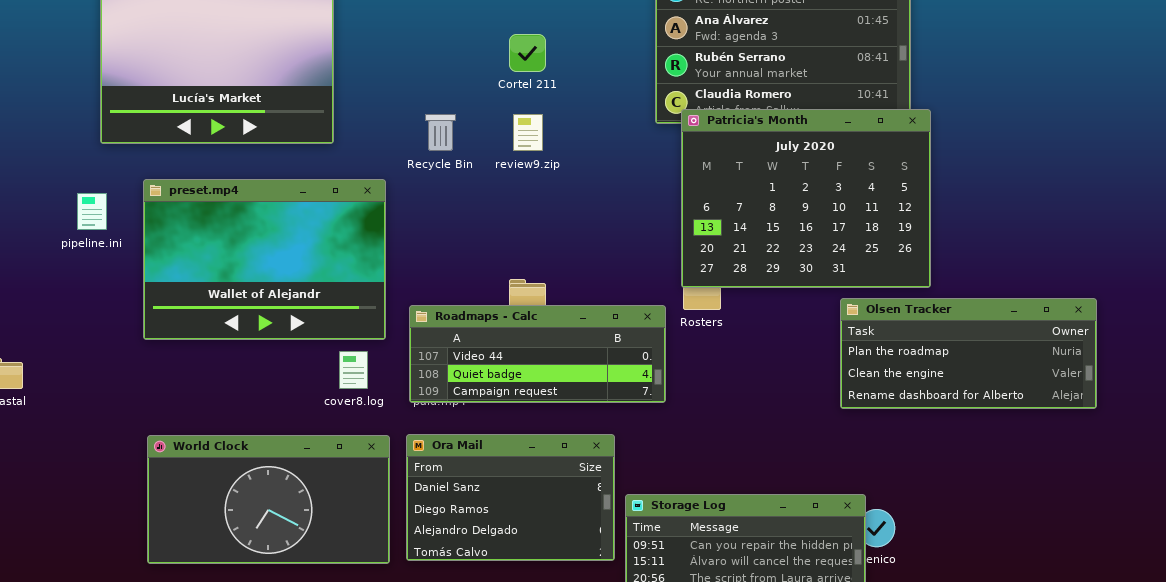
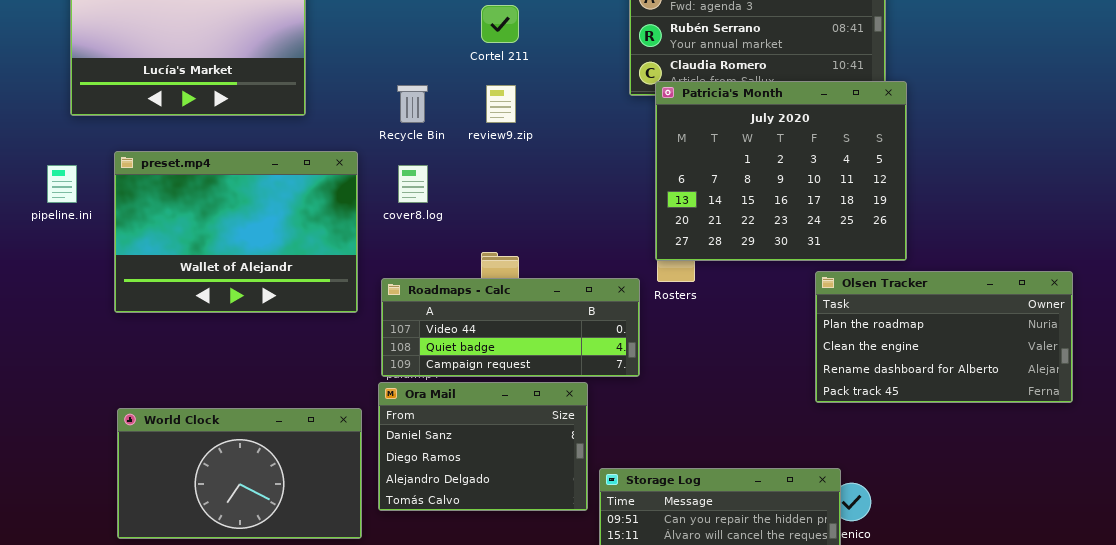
Olsen Tracker: [840,298,1097,409] -> [815,271,1073,403], resized
cover8.log: [339,351,368,389] -> [398,165,428,203], moved
Ora Mail: [406,434,615,561] -> [378,382,588,511], moved

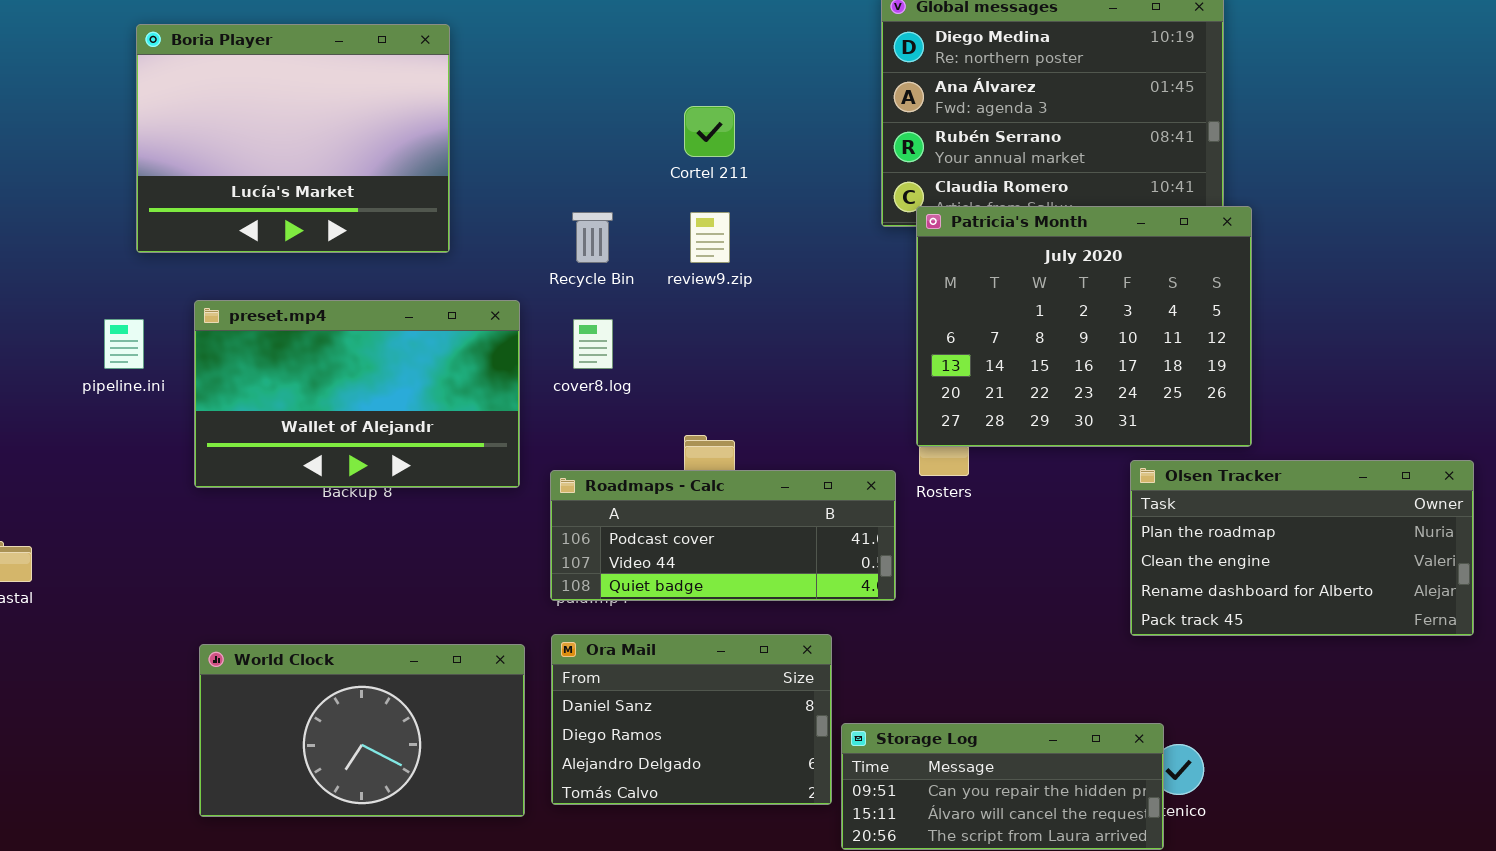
preset.mp4: [114,151,358,313] -> [194,300,520,488], resized
Roadmaps - Calc: [381,278,640,377] -> [550,470,896,601], scrolled up 1 row
Ora Mail: [378,382,588,511] -> [551,634,832,805], moved

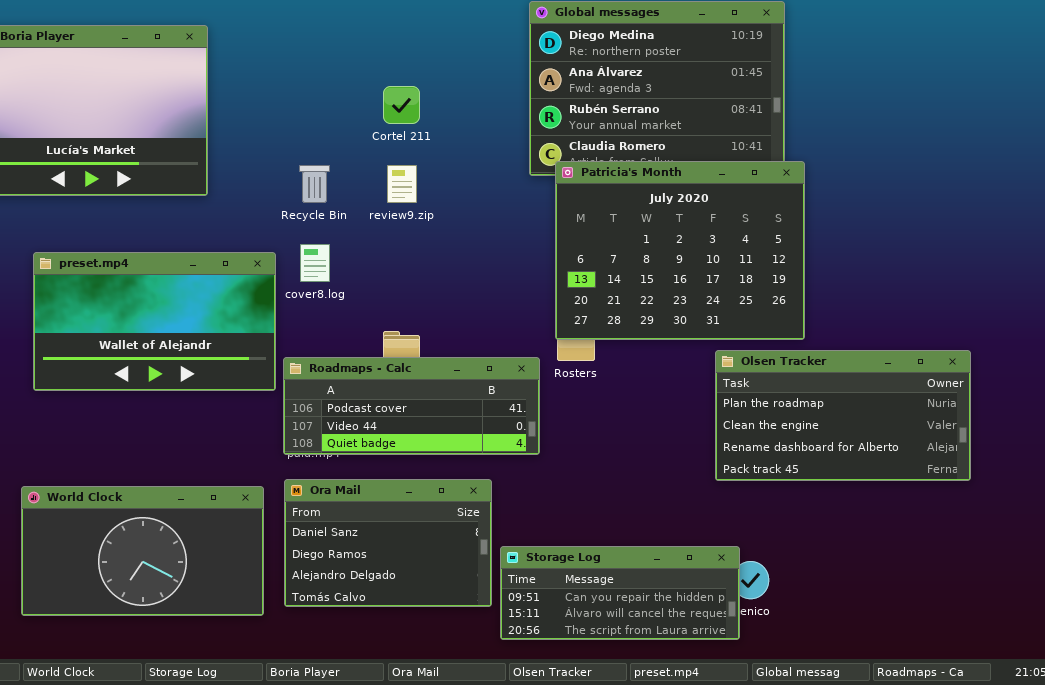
preset.mp4: [194,300,520,488] -> [33,252,276,391], moved

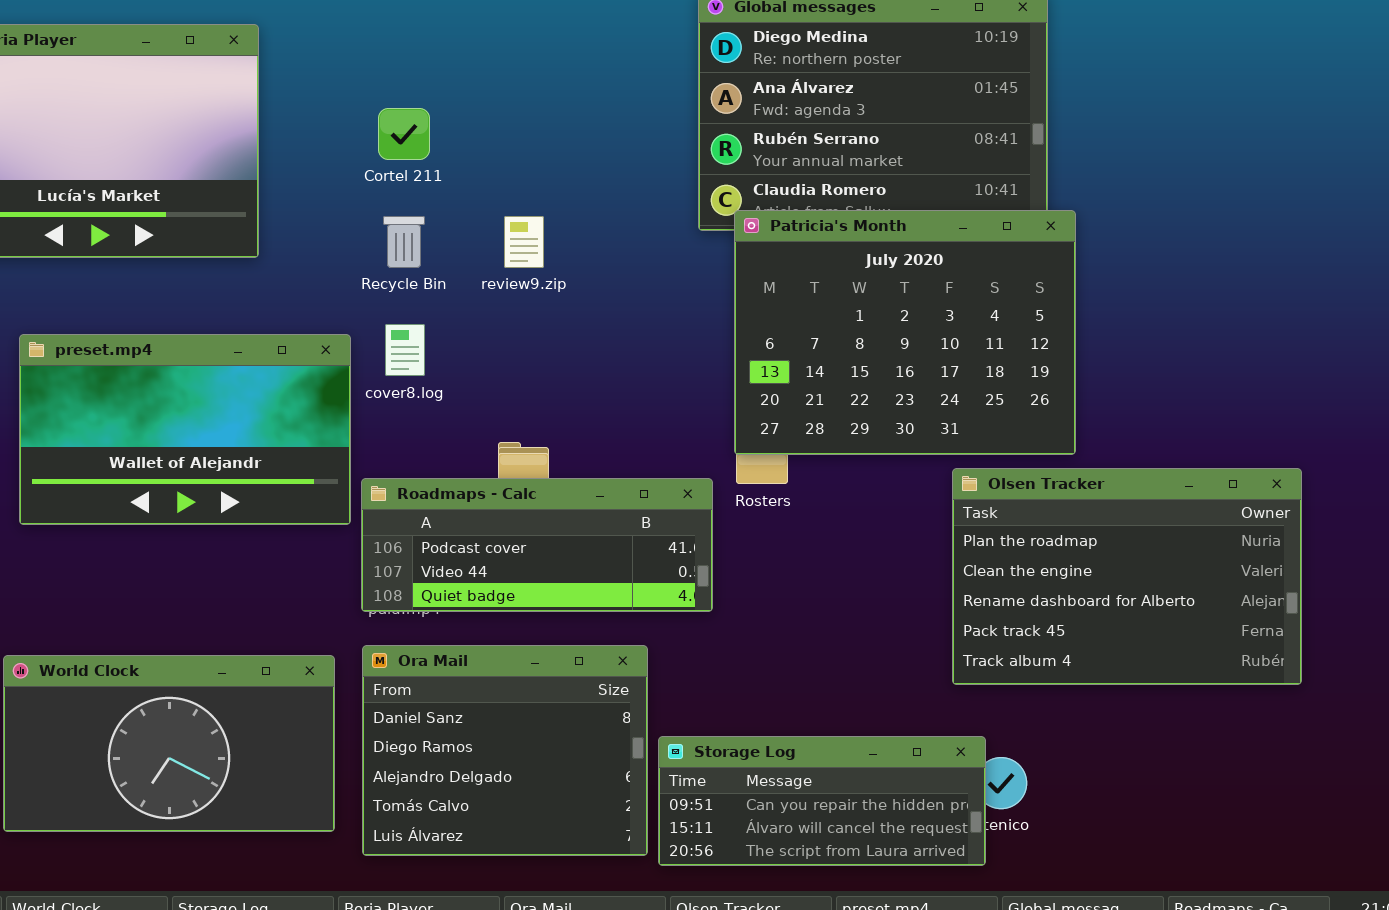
Cortel 211: [383,86,420,124] -> [378,108,430,160], moved
Olsen Tracker: [715,350,971,481] -> [952,468,1302,685], resized
Ora Mail: [284,479,492,607] -> [362,645,648,856], resized

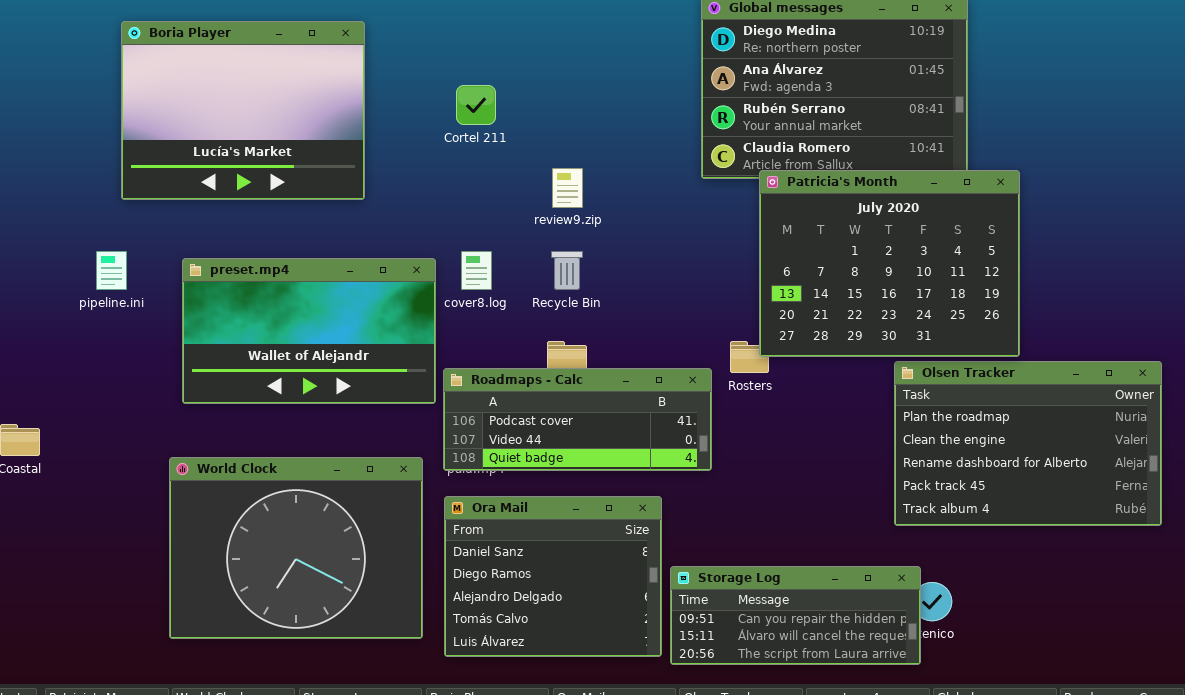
Patricia's Month: [734,210,1076,455] -> [759,170,1020,357], moved
Recycle Bin: [383,216,425,268] -> [551,251,583,290], moved
World Clock: [3,655,335,832] -> [169,457,423,639], resized

